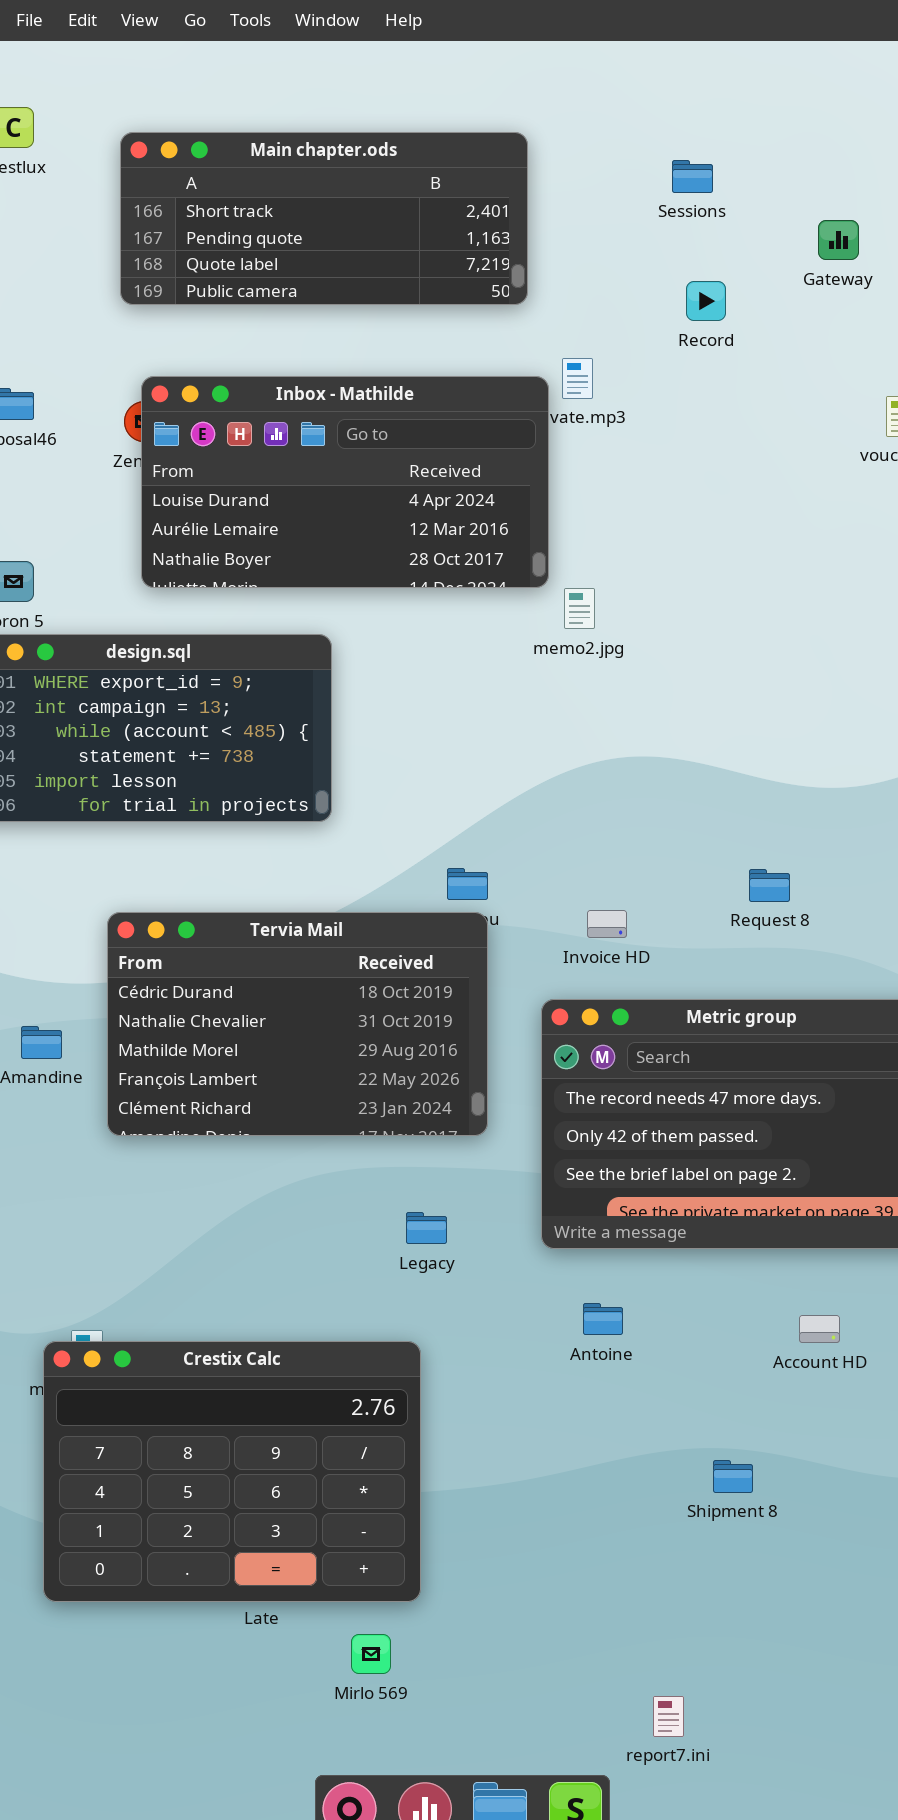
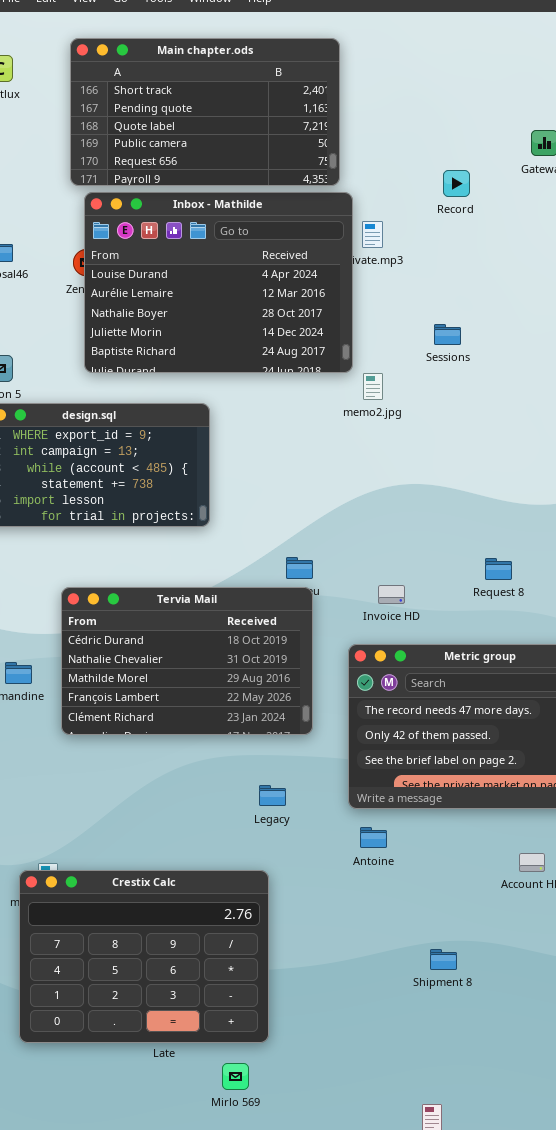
Main chapter.ods: [120,132,528,305] -> [70,38,340,186], resized
Sessions: [672,160,713,193] -> [434,324,461,345], moved
Inbox - Mathilde: [141,376,549,588] -> [84,192,353,373], resized
Antoine: [583,1303,623,1335] -> [360,827,387,848], moved
Shipment 8: [713,1460,753,1493] -> [430,949,457,970], moved

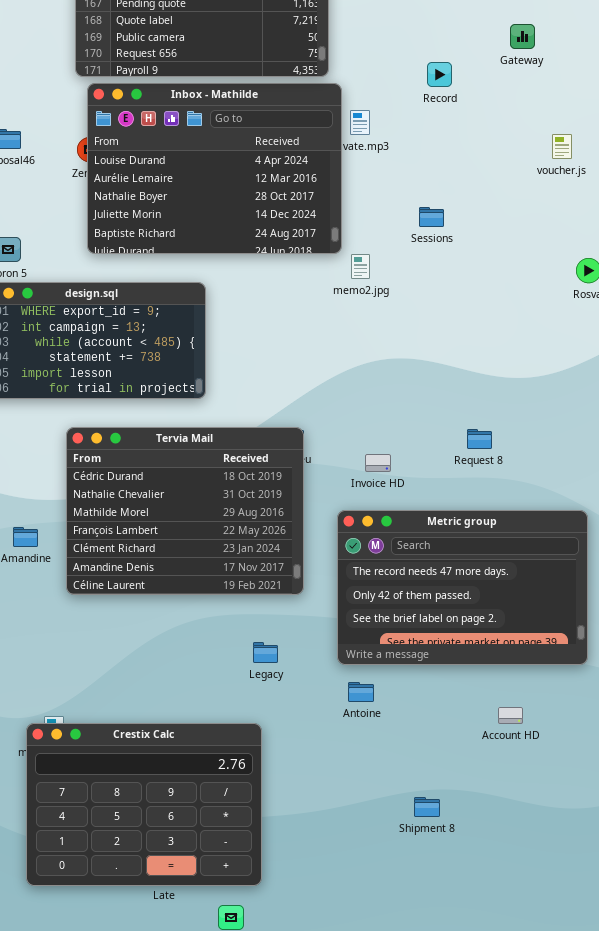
Tervia Mail: [61,587,313,735] -> [66,427,304,595], resized

